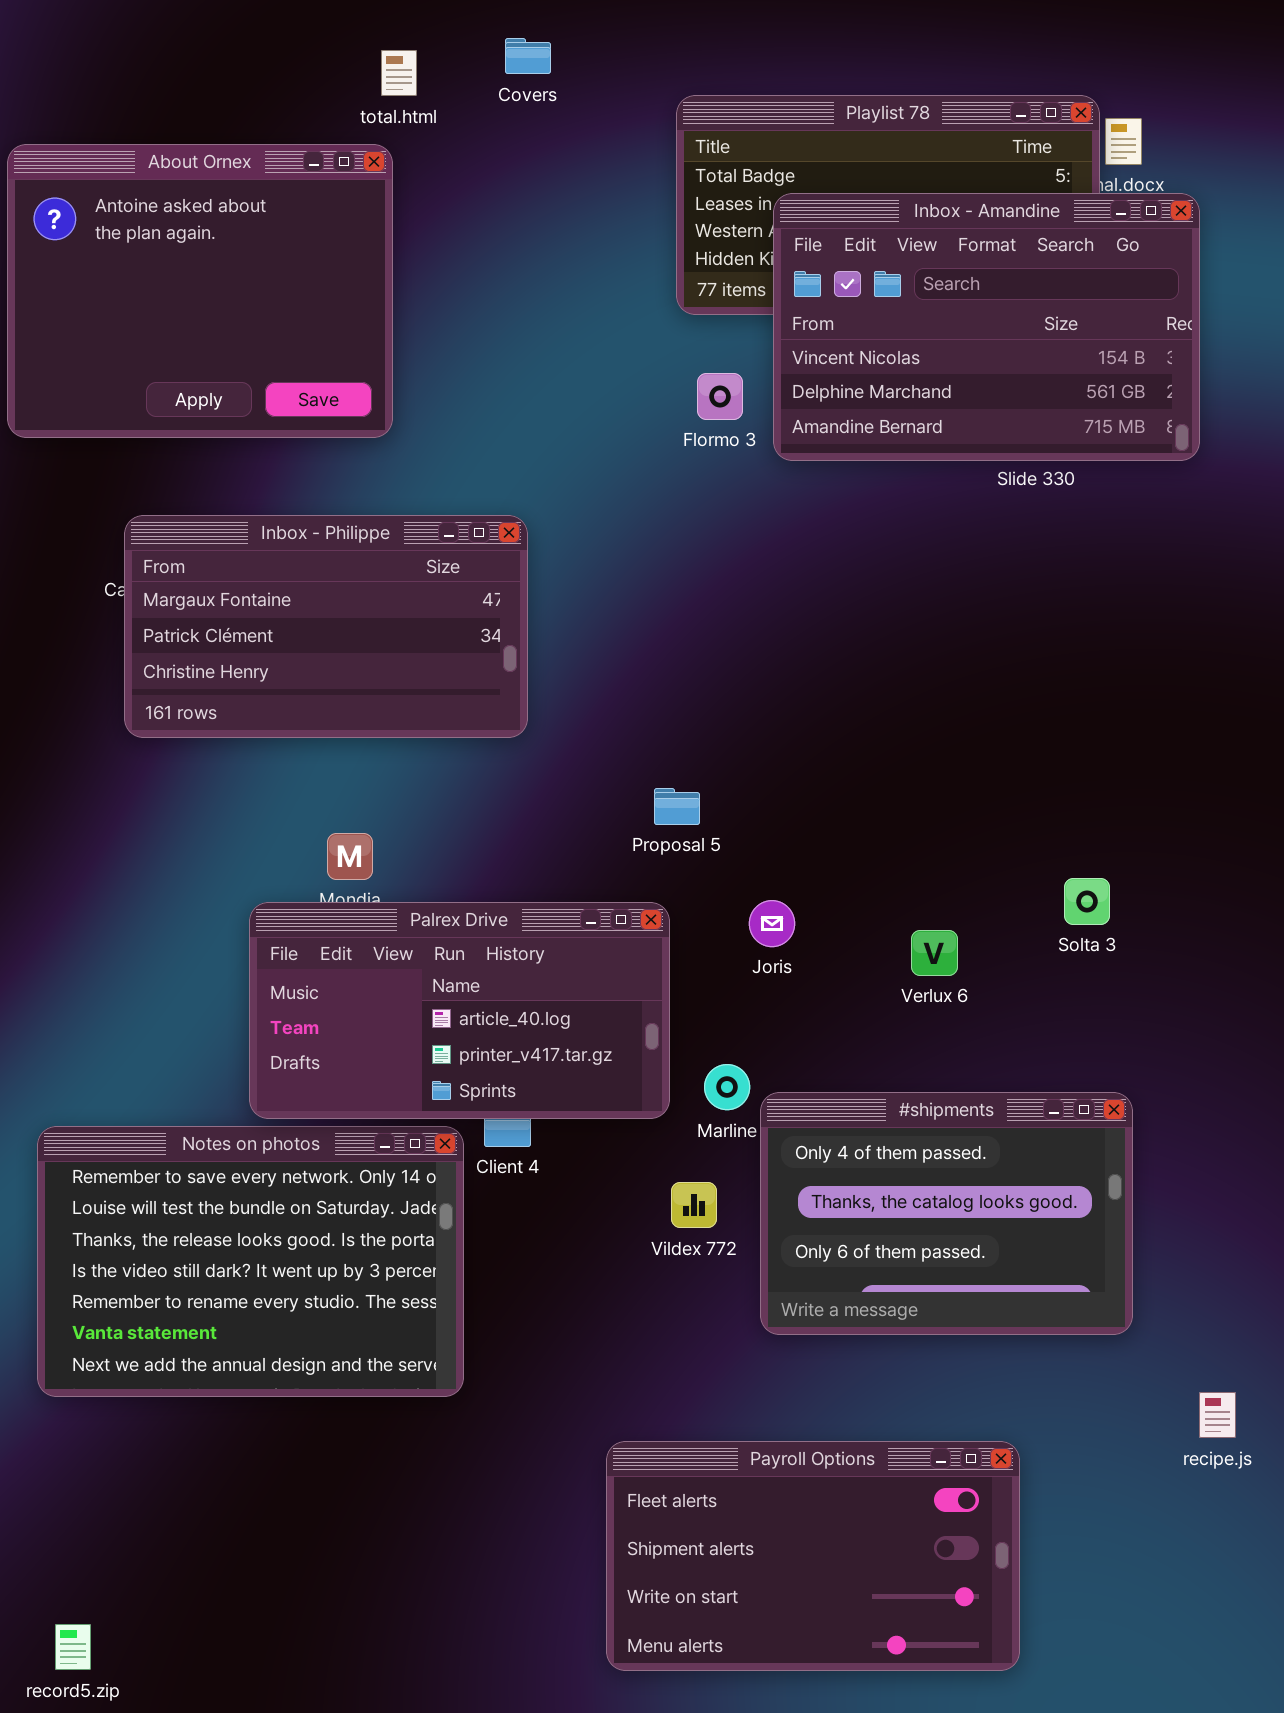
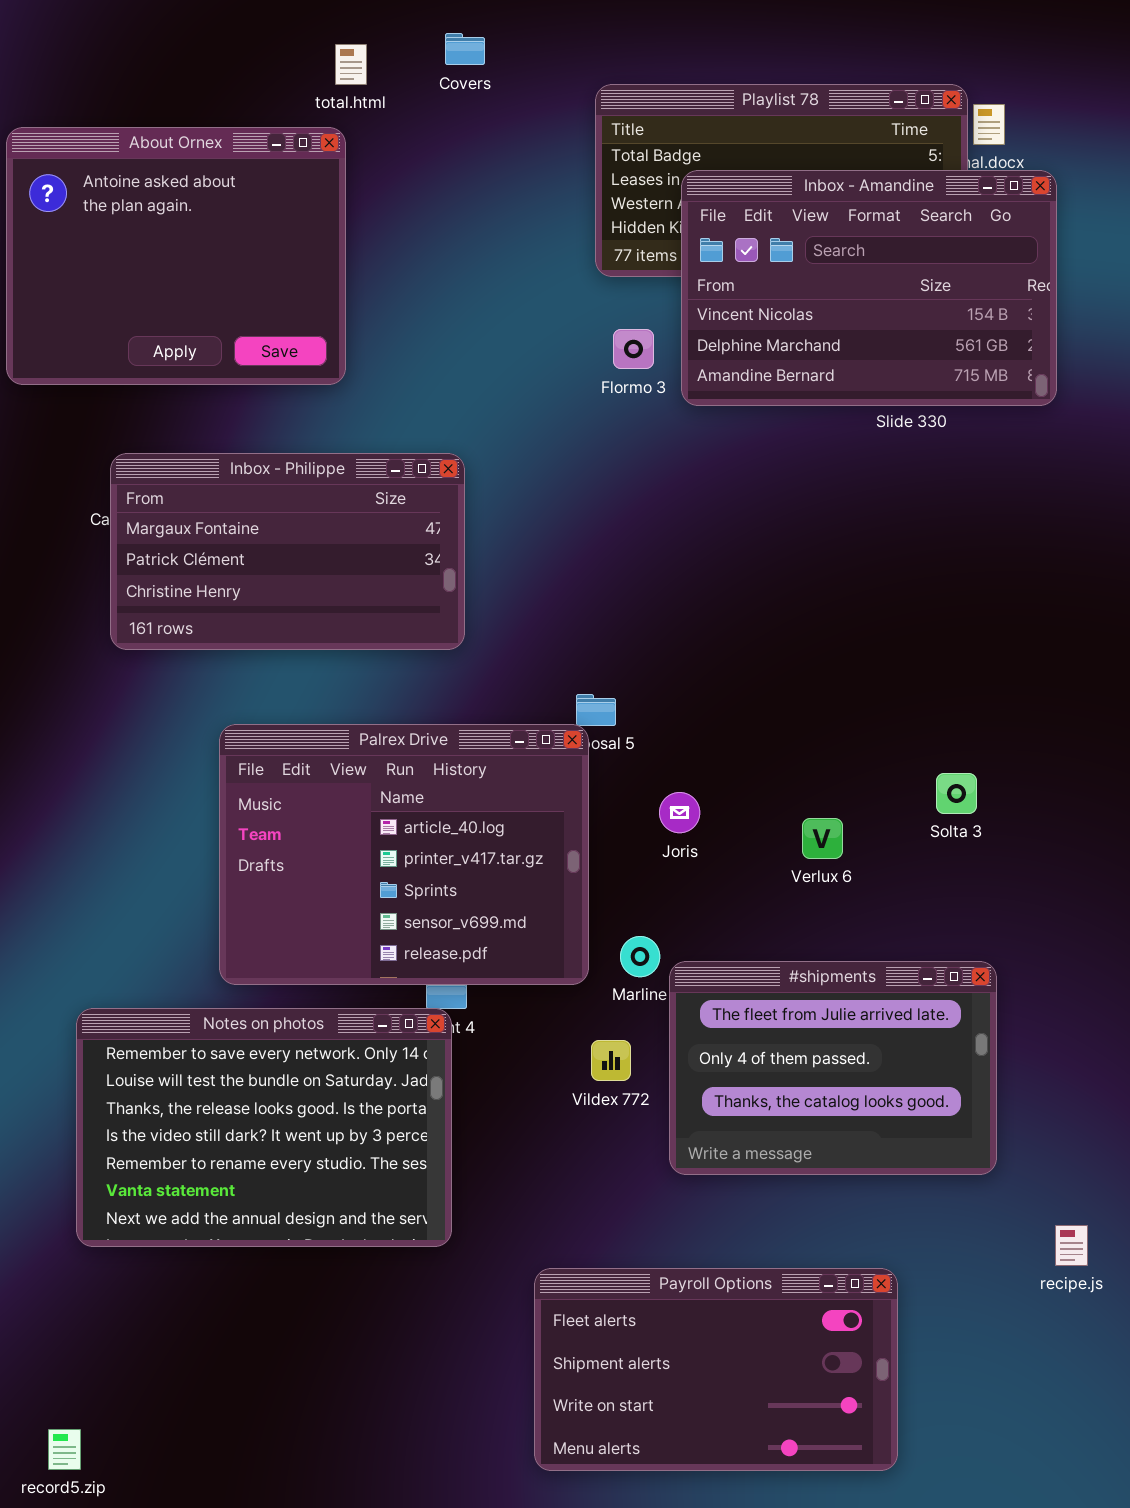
Palrex Drive: [249,902,670,1119] -> [219,724,589,985], resized
#shipments: [760,1092,1133,1335] -> [669,961,997,1175], scrolled up 1 row
Notes on photos: [37,1126,464,1397] -> [76,1008,452,1247], moved

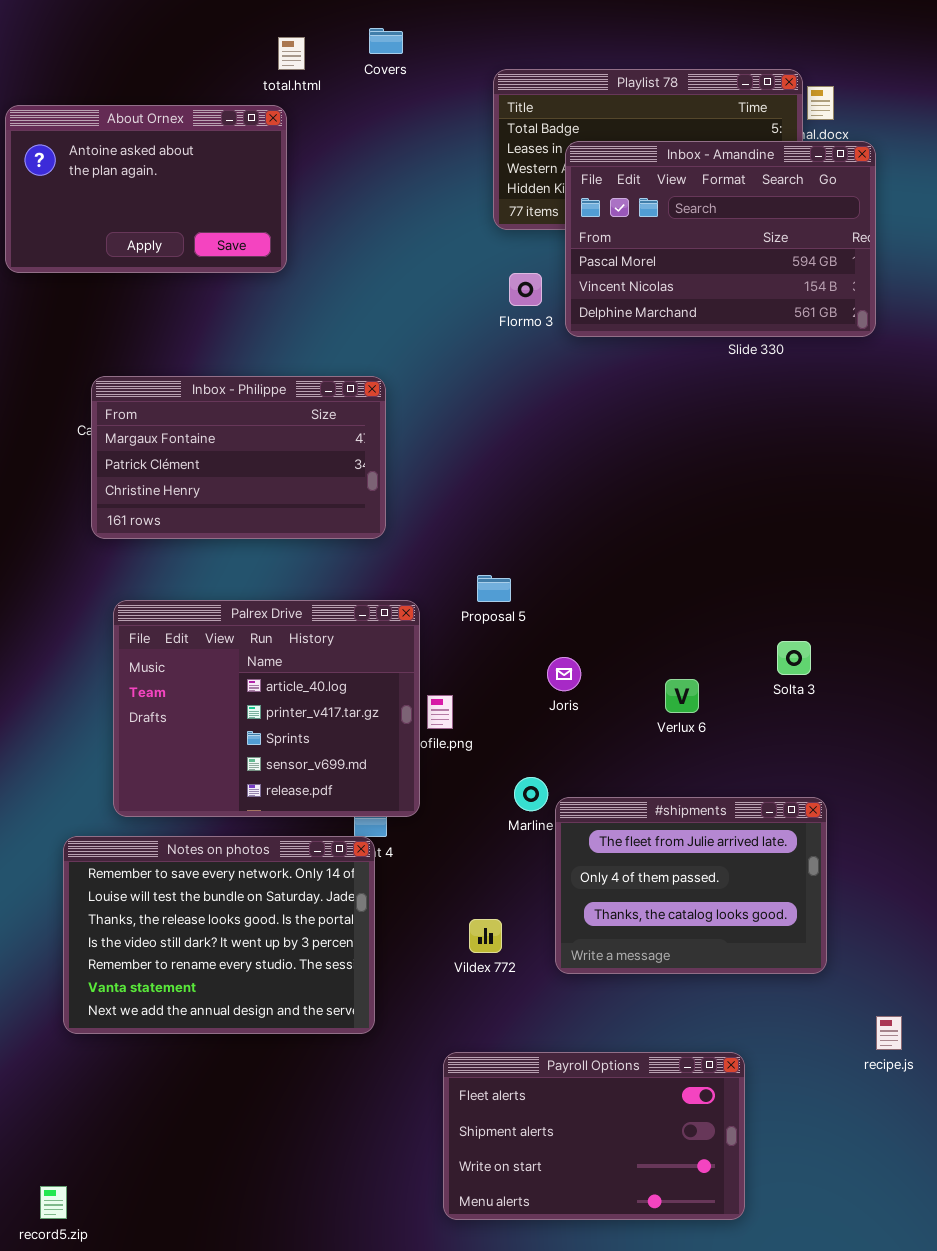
About Ornex: [6,127,346,385] -> [5,105,287,273], resized
Inbox - Amandine: [681,170,1057,406] -> [565,141,876,337], scrolled up 1 row
Palrex Drive: [219,724,589,985] -> [113,600,420,817], moved
Vildex 772: [591,1040,631,1081] -> [469,919,502,953], moved

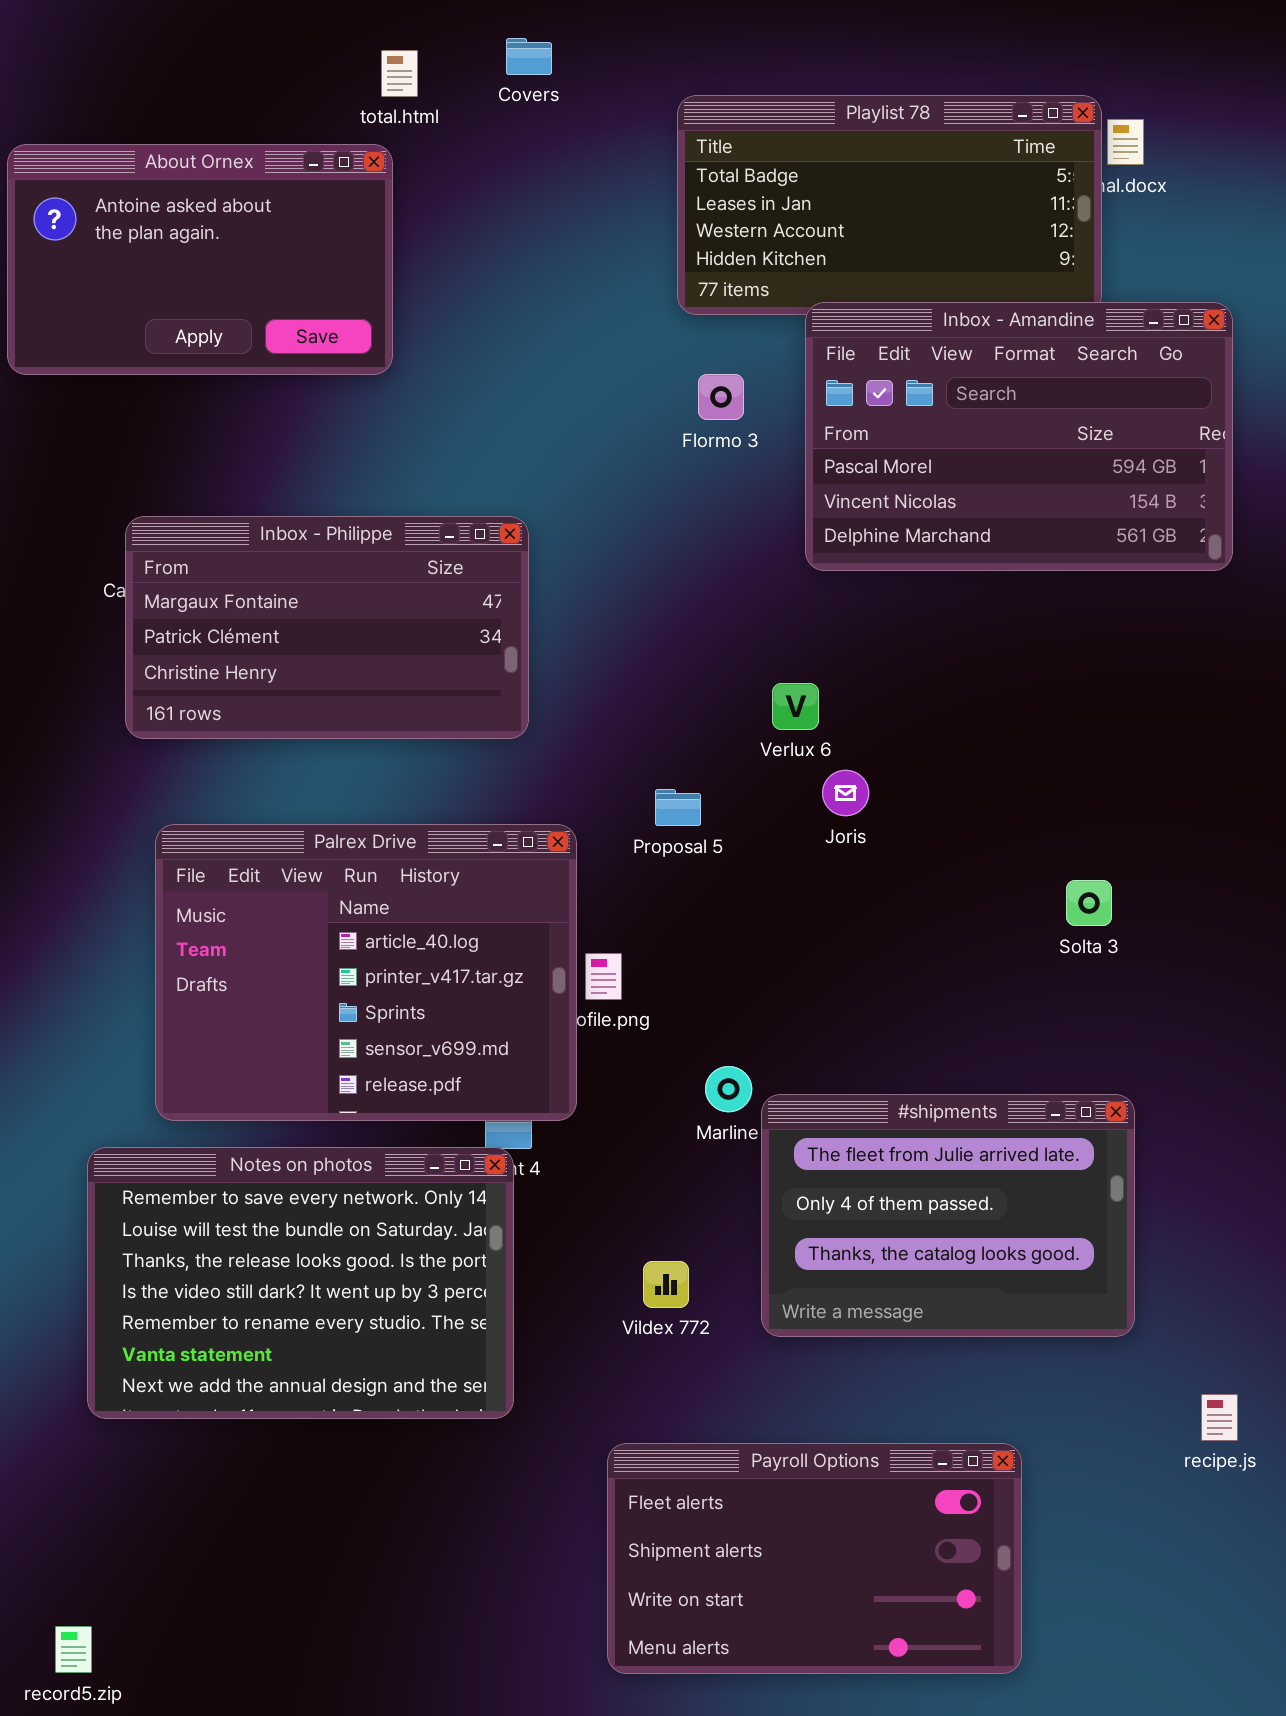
Inbox - Amandine: [565,141,876,337] -> [805,302,1233,571], moved
Joris: [547,657,581,691] -> [822,770,869,816], moved
Verlux 6: [665,679,699,713] -> [772,683,819,730], moved

